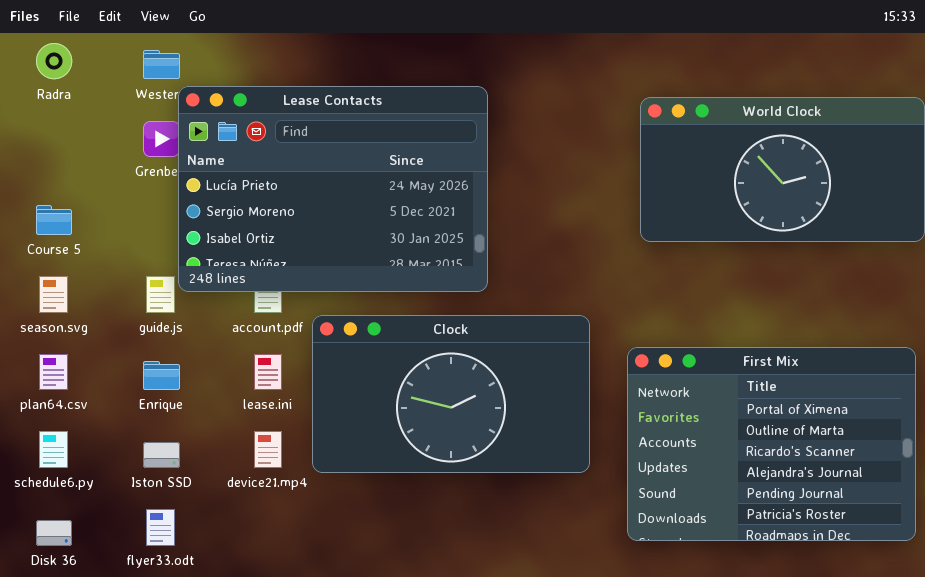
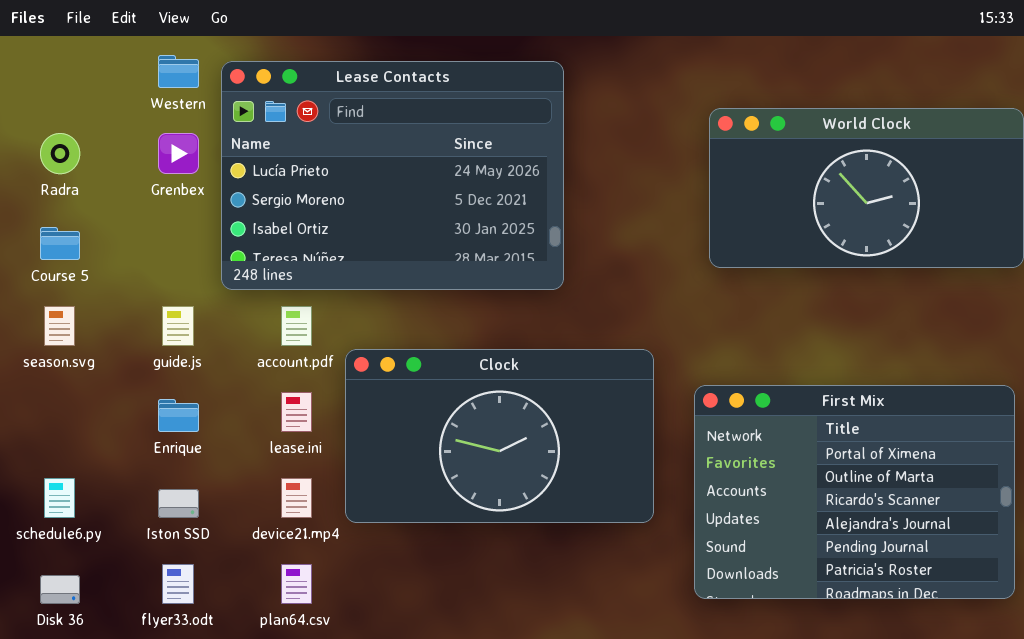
Radra: [36,43,72,79] -> [40,133,80,174], moved
Lease Contacts: [178,86,488,292] -> [221,61,564,290], moved
plan64.csv: [39,354,68,390] -> [281,564,312,604], moved

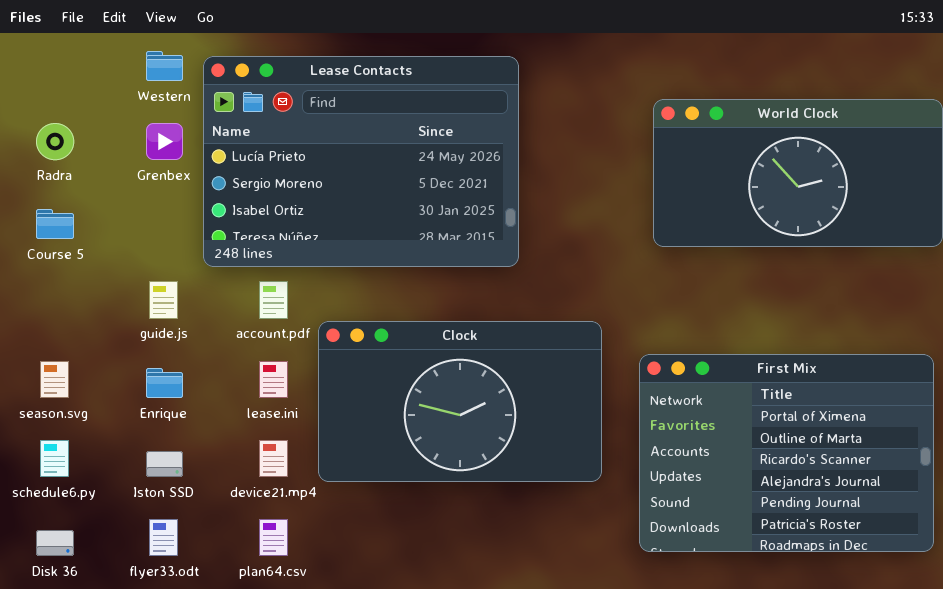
season.svg: [44,306,75,346] -> [40,361,69,398], moved

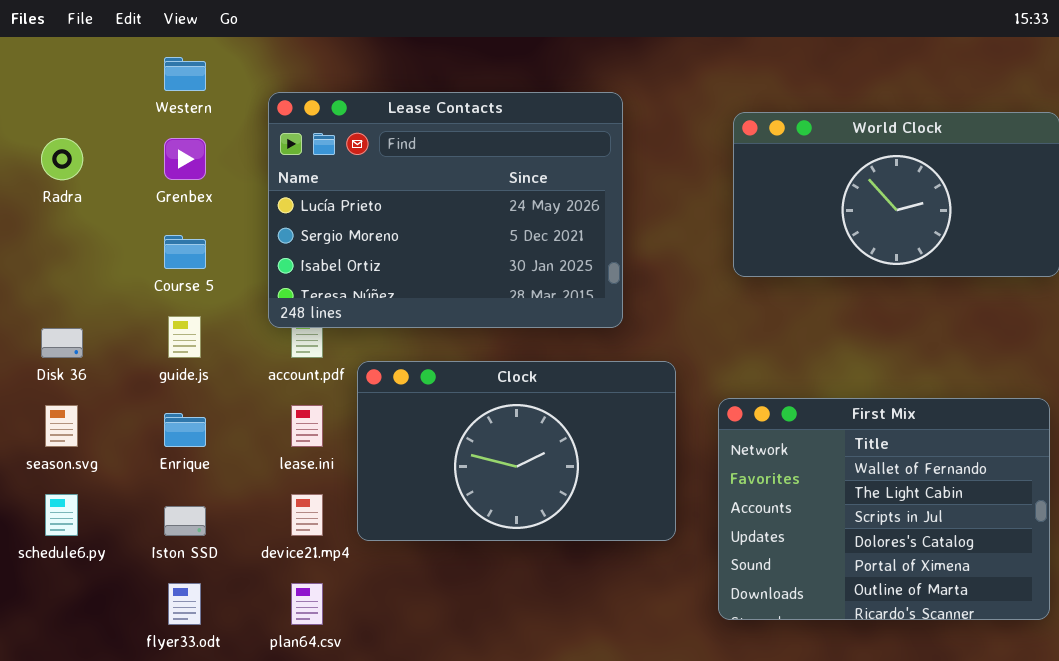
Lease Contacts: [203,56,519,267] -> [268,92,623,328], moved
Course 5: [36,209,74,239] -> [164,235,206,269], moved
First Mix: [639,354,934,552] -> [718,398,1050,620], scrolled up 4 rows
Disk 36: [36,530,74,556] -> [41,328,83,358], moved

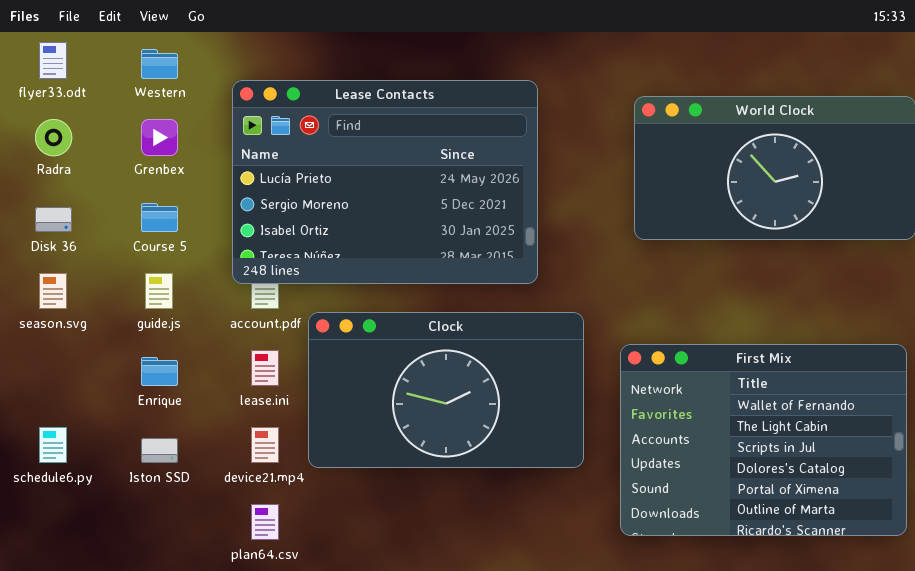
Disk 36: [41,328,83,358] -> [35,207,72,232], moved
season.svg: [45,405,78,447] -> [39,273,67,309], moved
flyer33.odt: [168,583,201,625] -> [39,42,67,79], moved

